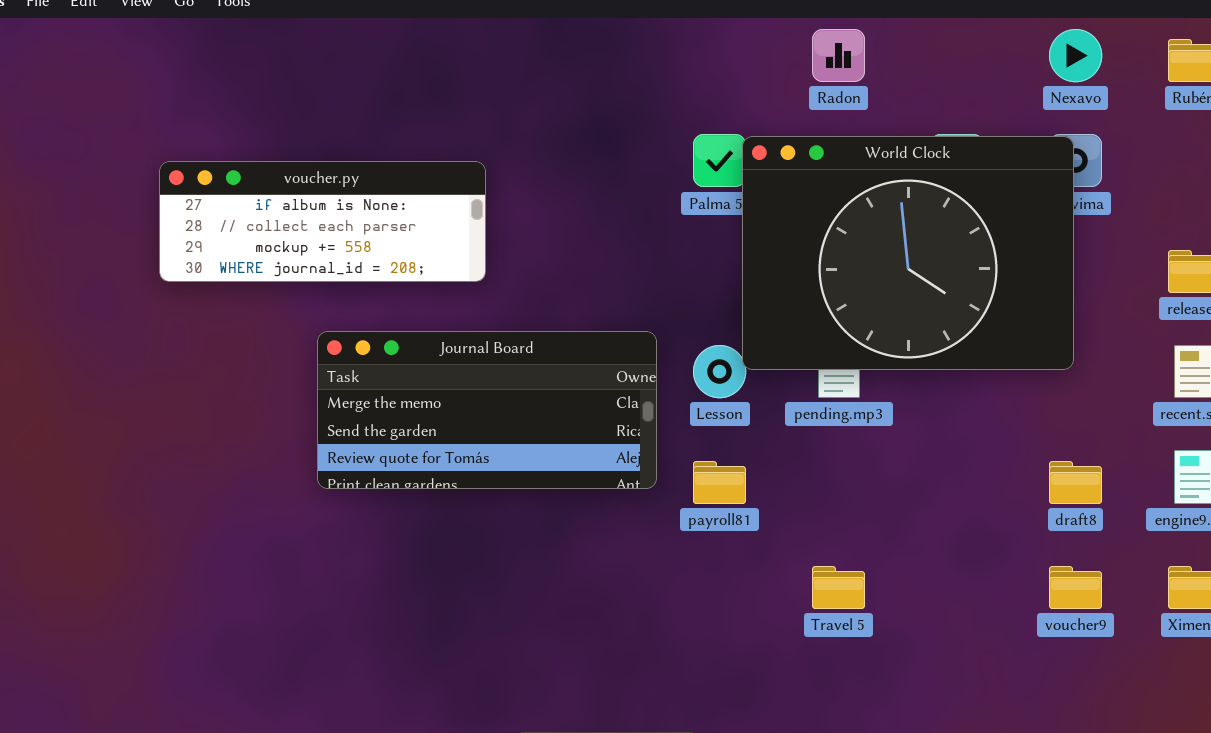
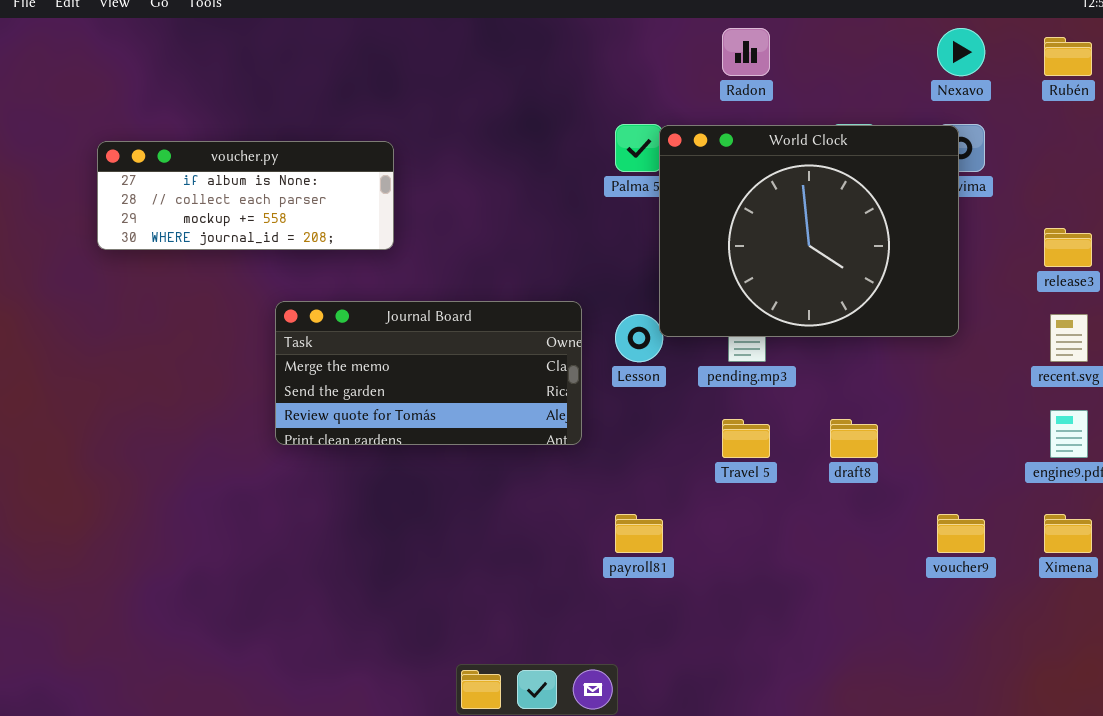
voucher.py: [159,161,486,282] -> [97,141,394,250], moved
payroll81: [693,461,746,504] -> [615,514,663,553], moved
draft8: [1049,461,1102,504] -> [830,419,878,458], moved
Travel 5: [812,566,865,609] -> [722,419,770,458], moved

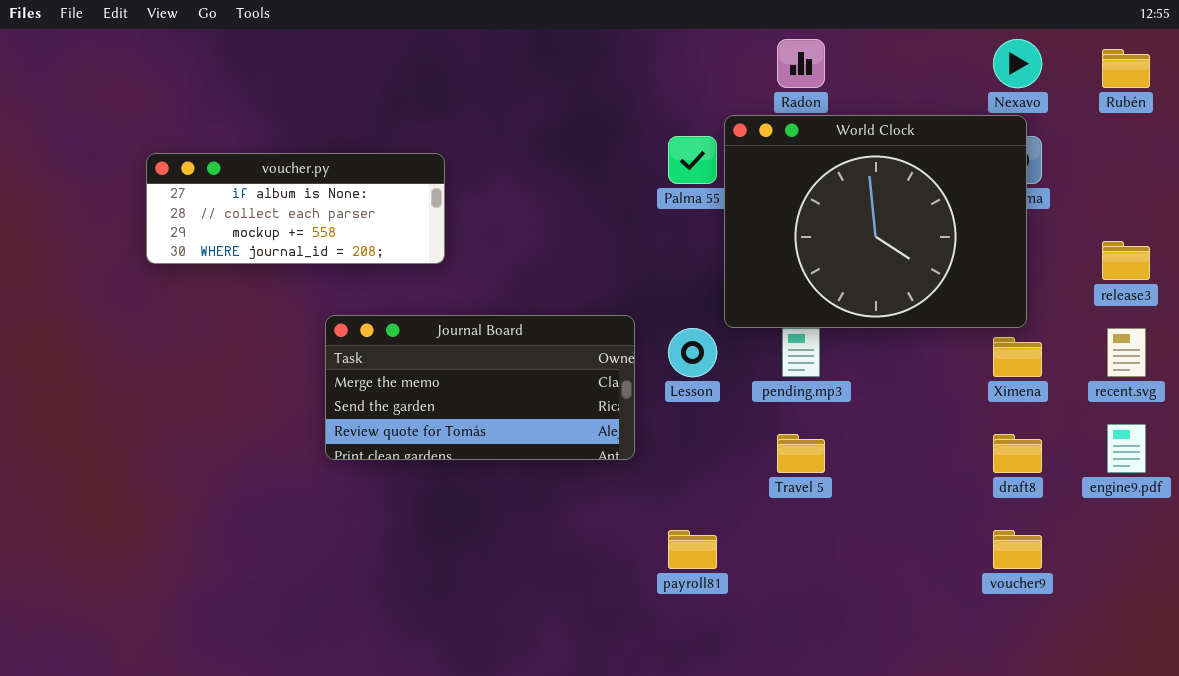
World Clock: [659,125,959,337] -> [724,115,1027,328], moved
draft8: [830,419,878,458] -> [993,434,1042,473], moved
Ximena: [1044,514,1092,553] -> [993,337,1042,377], moved

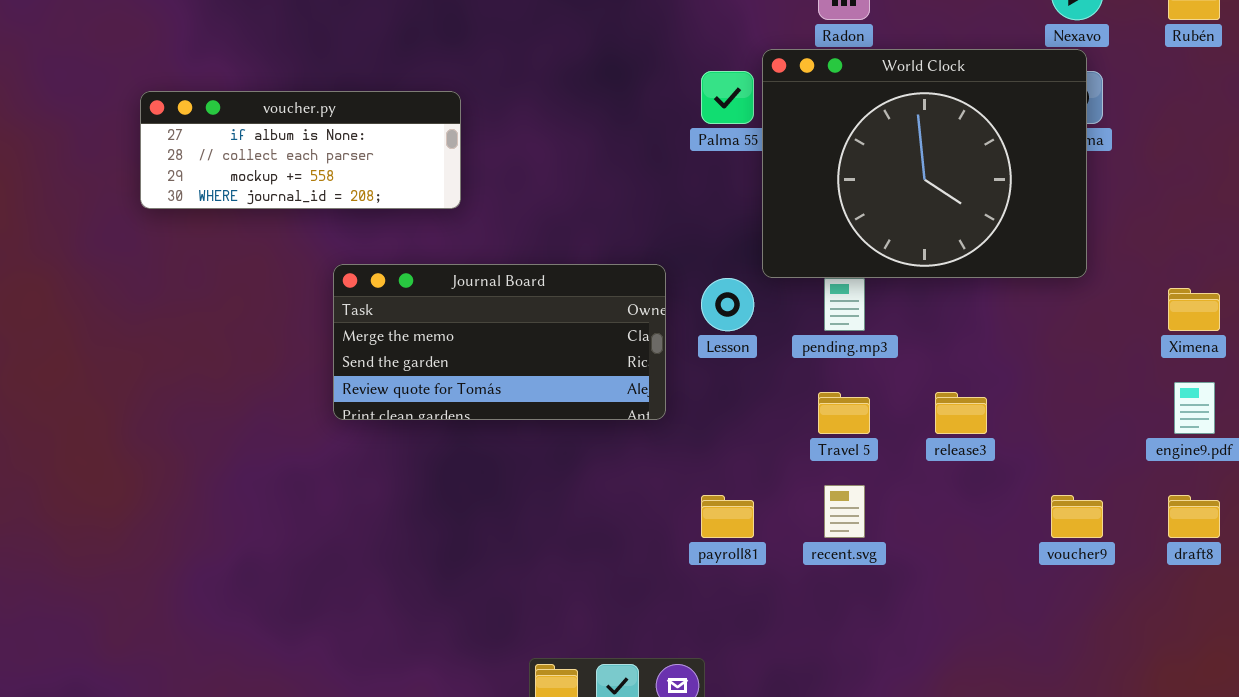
release3: [1102,241,1150,280] -> [935,392,987,434], moved
recent.svg: [1107,328,1146,377] -> [824,485,865,538], moved
Ximena: [993,337,1042,377] -> [1168,288,1220,331], moved
draft8: [993,434,1042,473] -> [1168,495,1220,538], moved

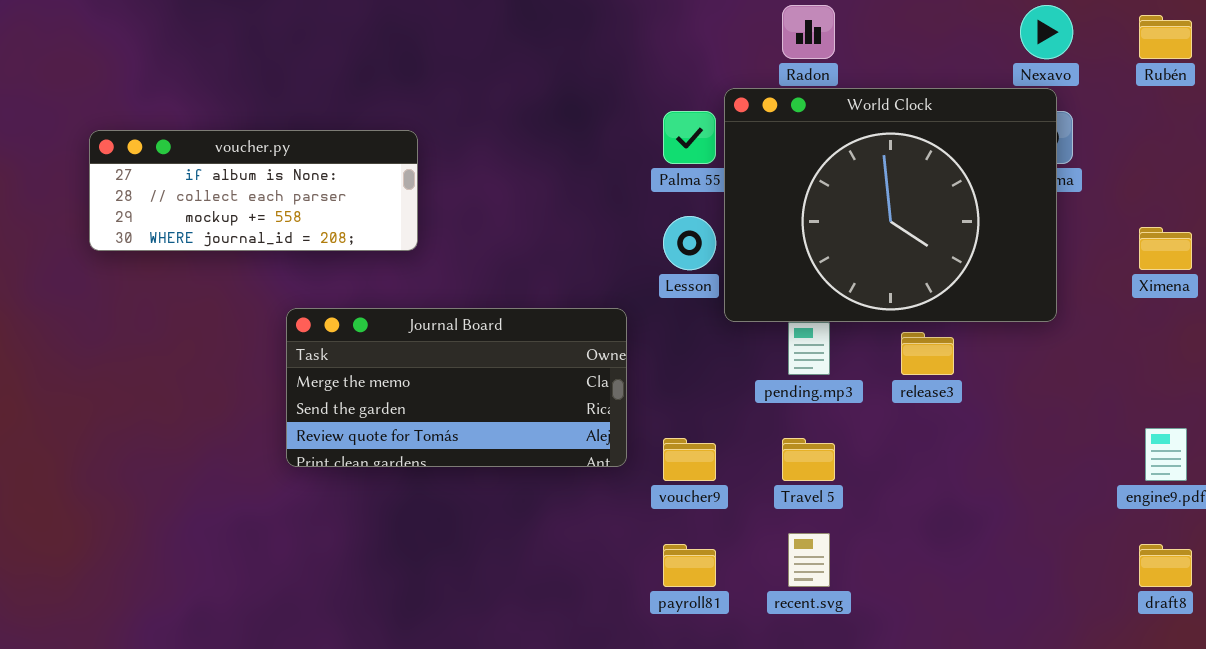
Lesson: [701,278,754,331] -> [663,216,716,270], moved
Ximena: [1168,288,1220,331] -> [1139,227,1192,270], moved
release3: [935,392,987,434] -> [901,332,954,375], moved
voucher9: [1051,495,1103,538] -> [663,438,716,481], moved

